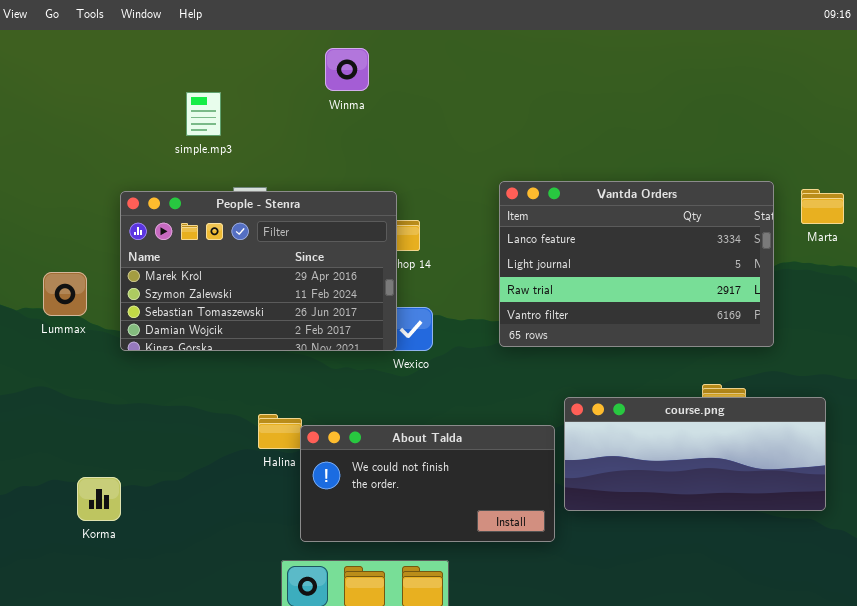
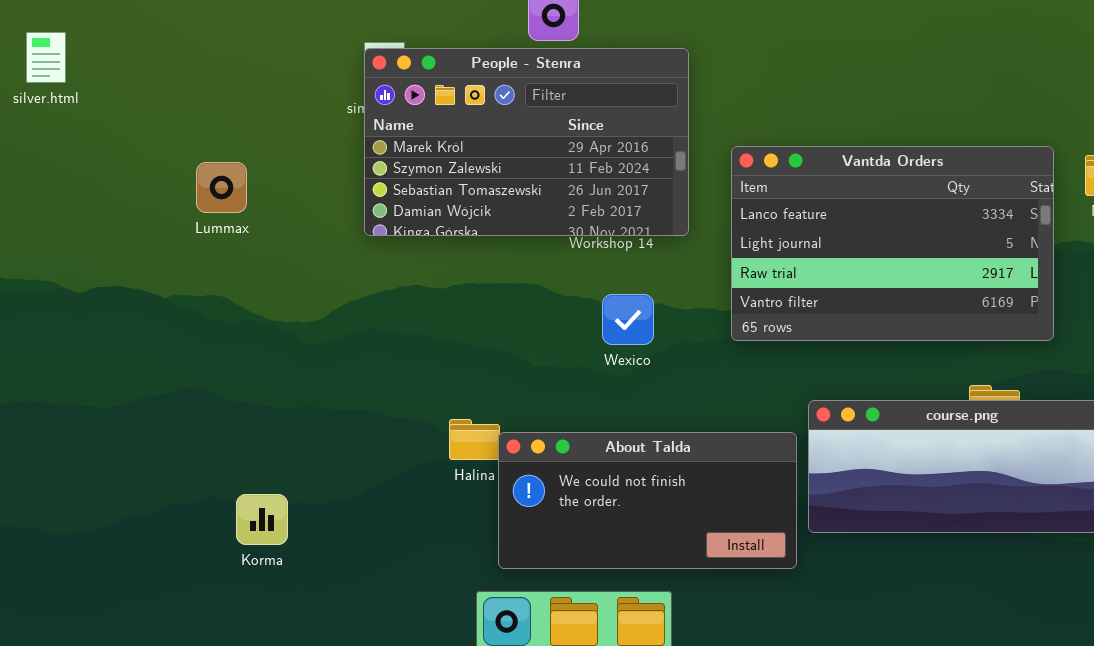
People - Stenra: [120,191,397,351] -> [364,48,689,236], moved
Lummax: [43,272,87,316] -> [196,162,247,213], moved

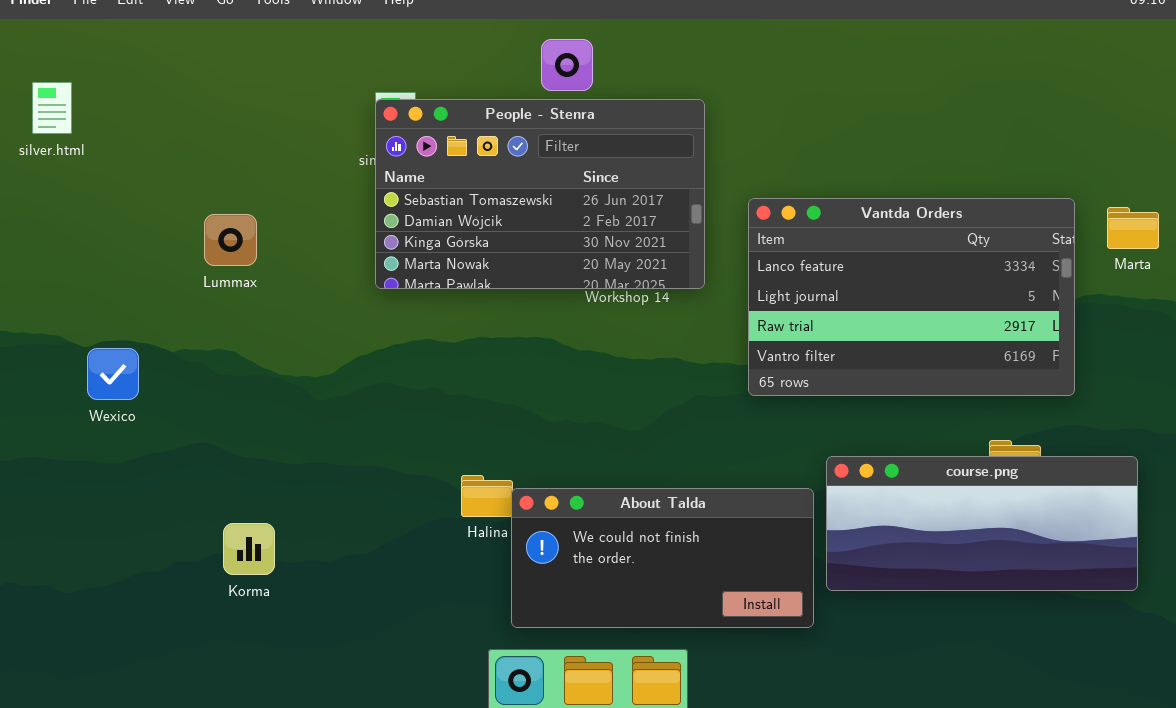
People - Stenra: [364,48,689,236] -> [375,99,705,289], scrolled down 2 rows
Wexico: [602,294,654,345] -> [87,348,139,400], moved
Korma: [236,494,288,545] -> [223,523,275,575], moved

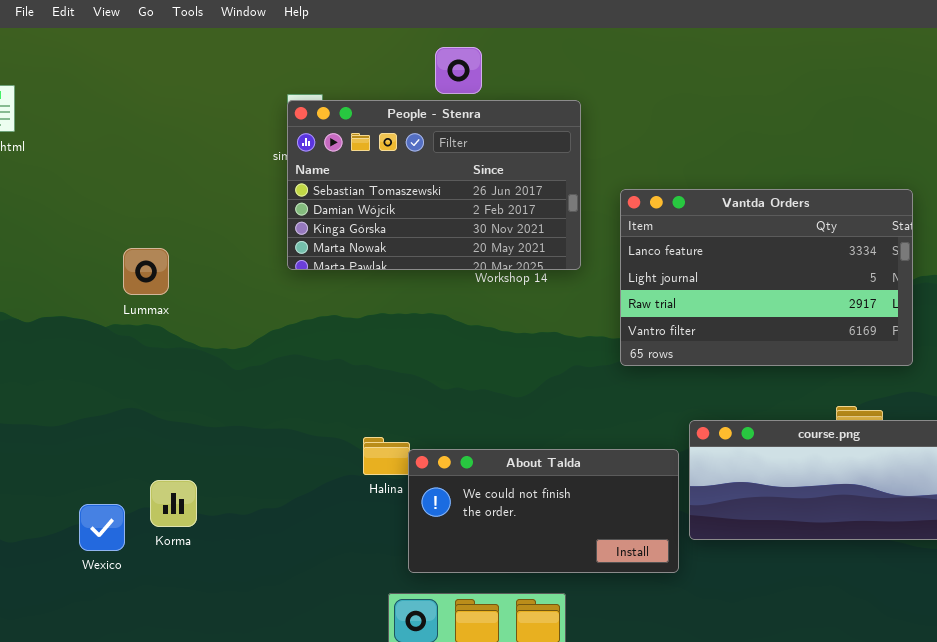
Lummax: [204,214,257,266] -> [123,248,169,295], moved
Wexico: [87,348,139,400] -> [79,504,125,551], moved

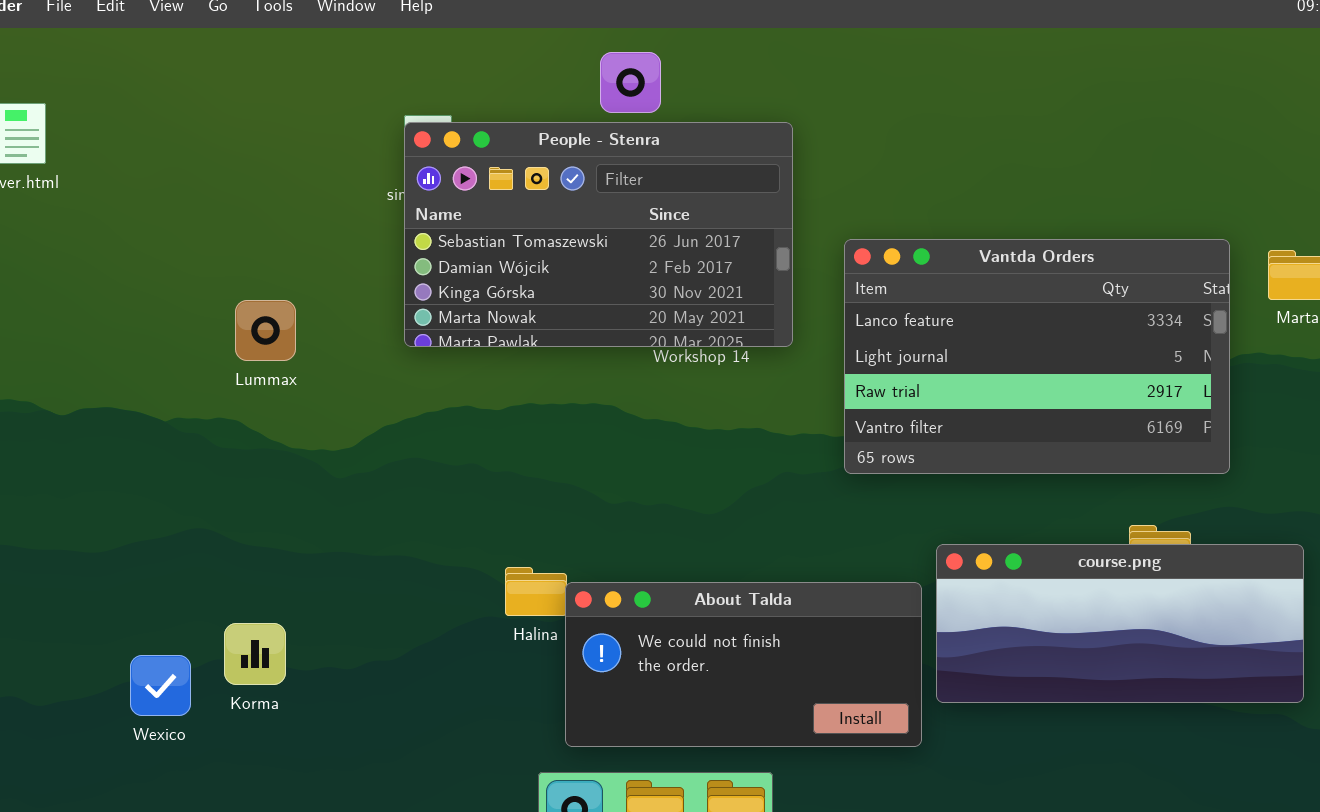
Lummax: [123,248,169,295] -> [235,300,296,361], moved

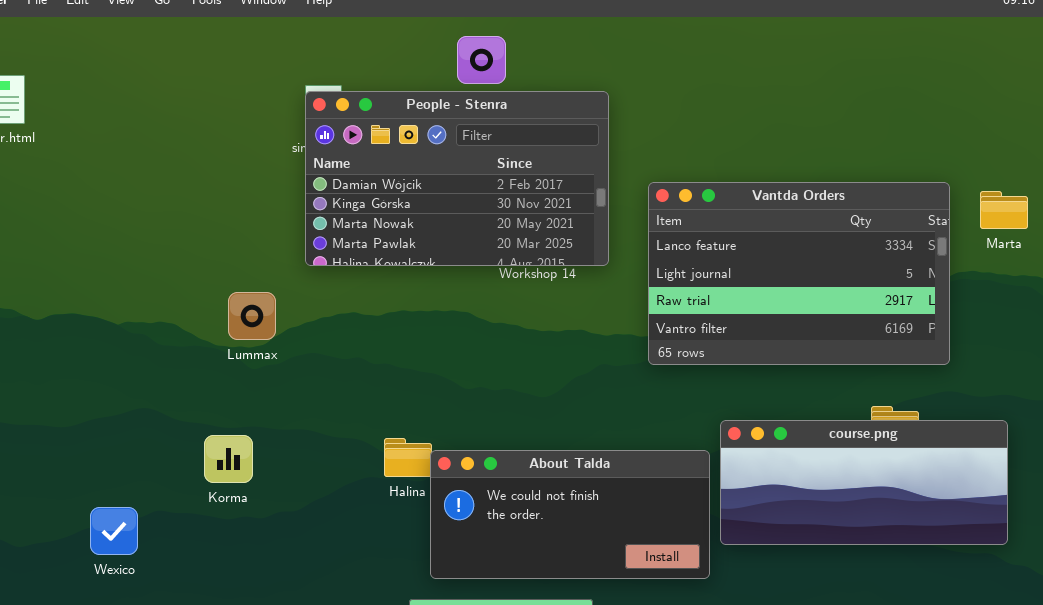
People - Stenra: [404,122,793,347] -> [305,91,609,266], scrolled down 1 row
Lummax: [235,300,296,361] -> [228,292,276,340], moved
Korma: [224,623,286,685] -> [204,435,253,483], moved

